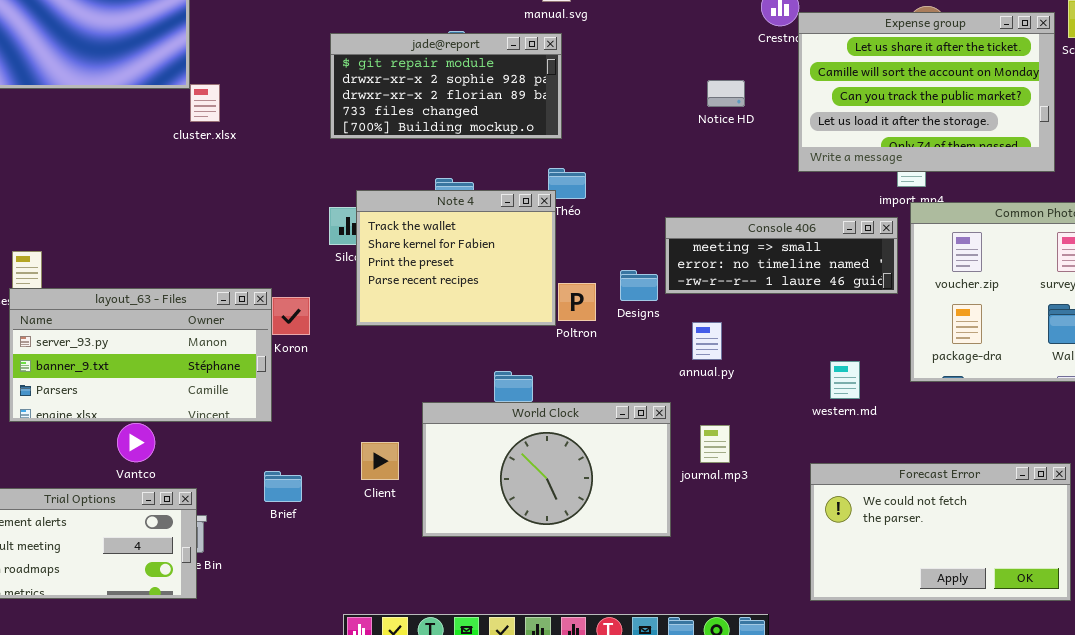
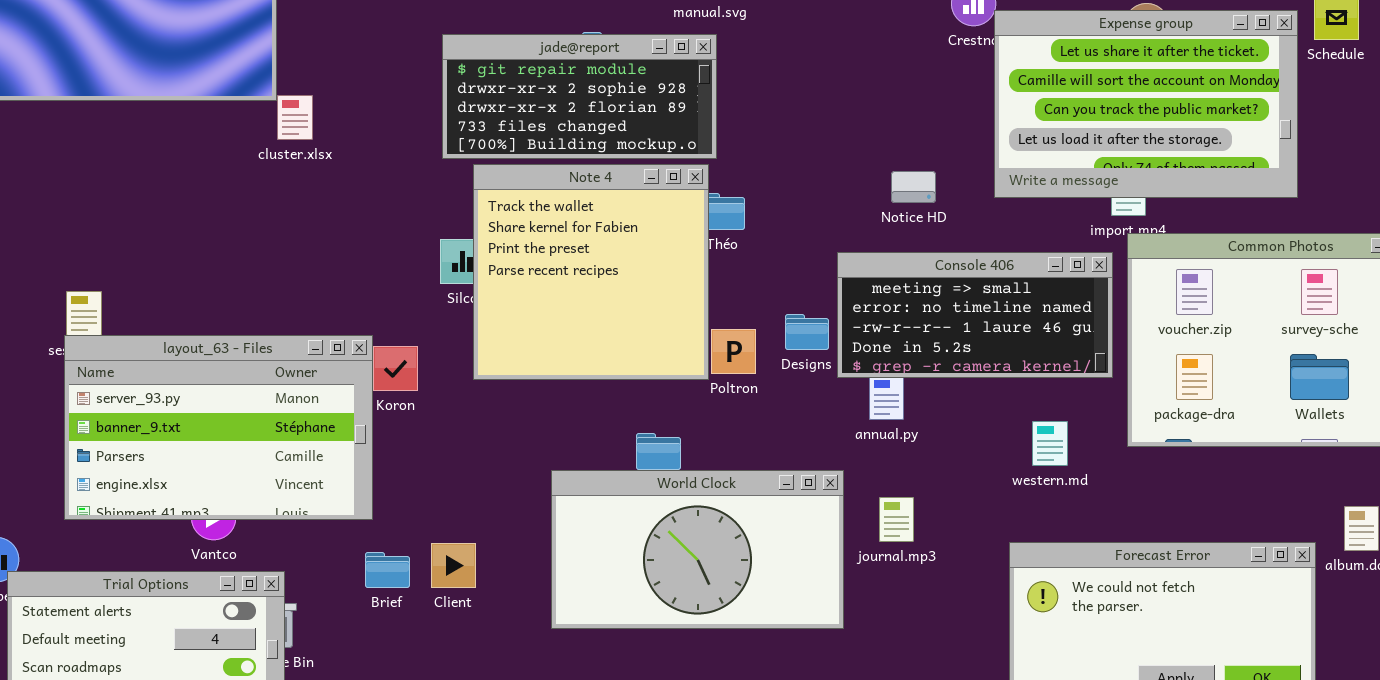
Notice HD: [707,80,745,107] -> [891,171,936,203], moved
Note 4: [356,190,556,326] -> [473,164,709,380], resized
Console 406: [665,217,898,294] -> [837,252,1113,378], resized
layout_63 - Files: [9,288,272,422] -> [64,335,373,520], resized
Client: [361,442,399,480] -> [431,543,476,588], moved

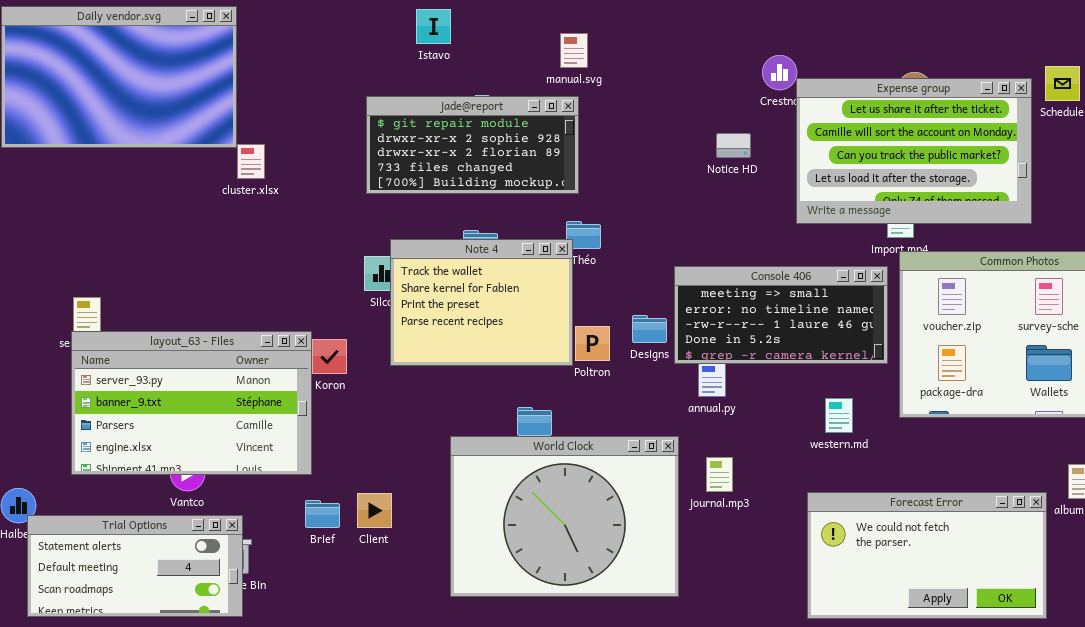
Note 4: [473,164,709,380] -> [390,239,573,366], resized
Notice HD: [891,171,936,203] -> [716,133,751,158], moved
World Clock: [551,470,844,629] -> [450,436,679,597], resized

